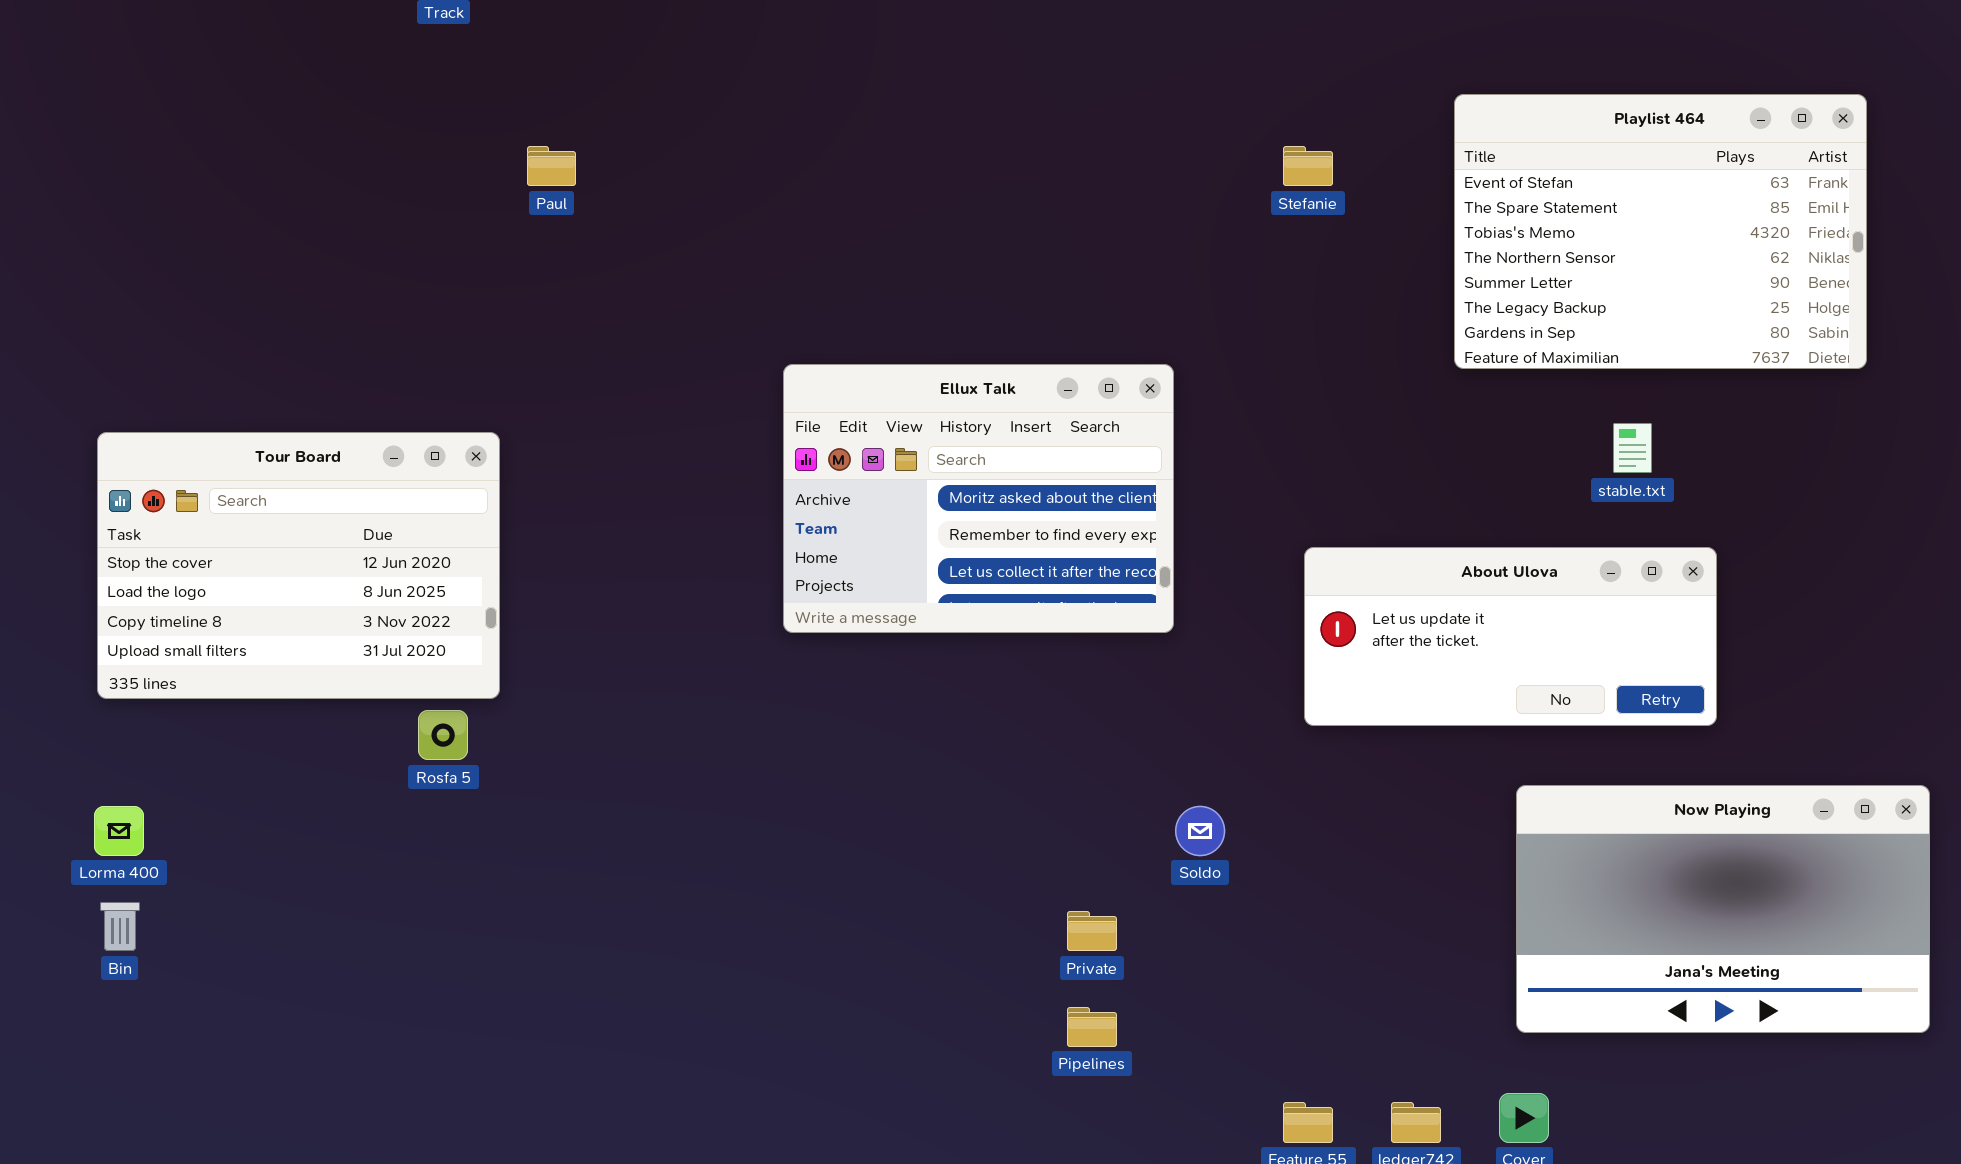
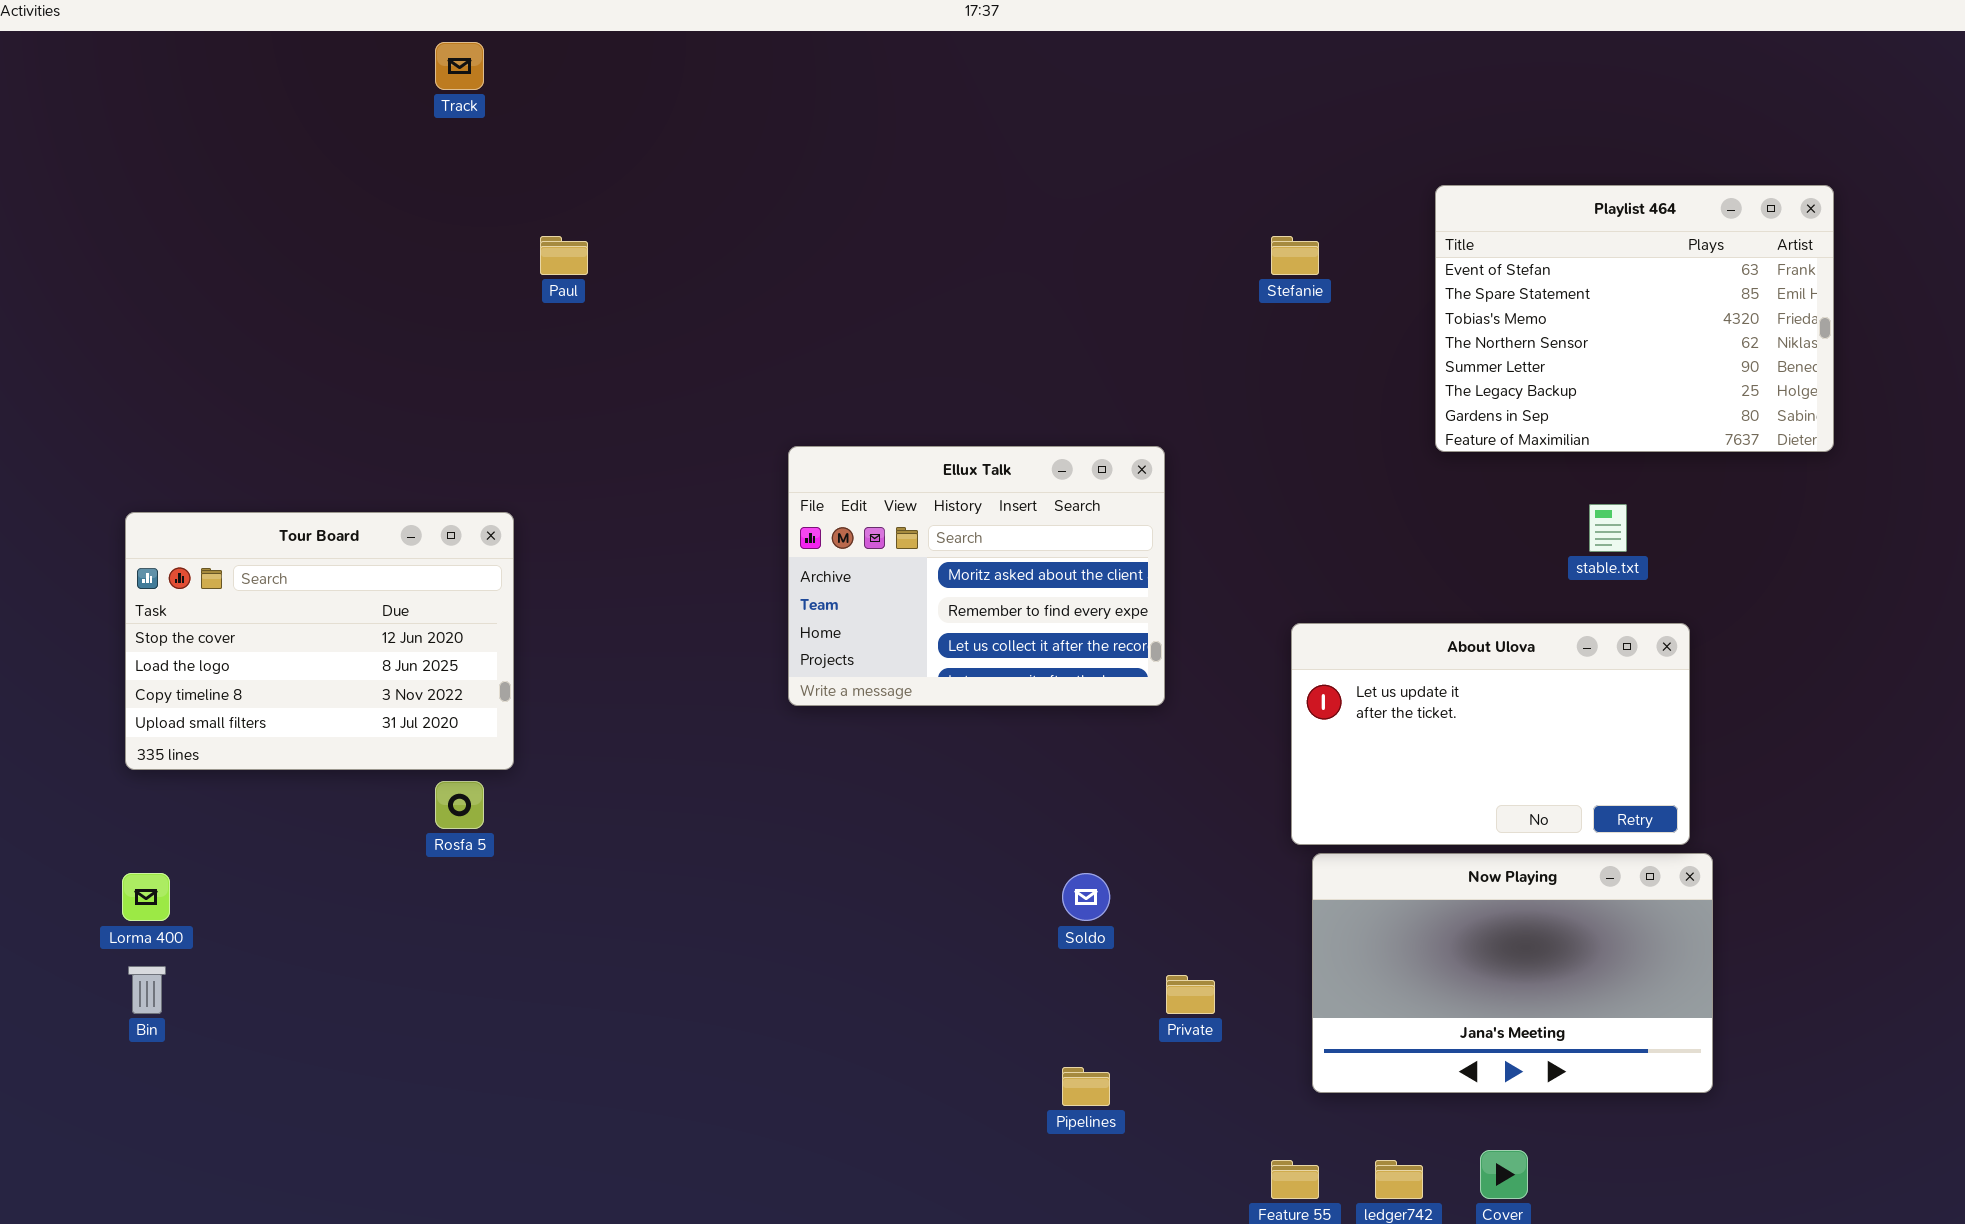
About Ulova: [1304,547,1717,726] -> [1291,623,1690,845], resized
Now Playing: [1516,785,1930,1033] -> [1312,853,1713,1093], moved
Soldo: [1175,806,1225,856] -> [1062,873,1110,921], moved
Private: [1067,911,1117,951] -> [1166,975,1215,1014], moved

